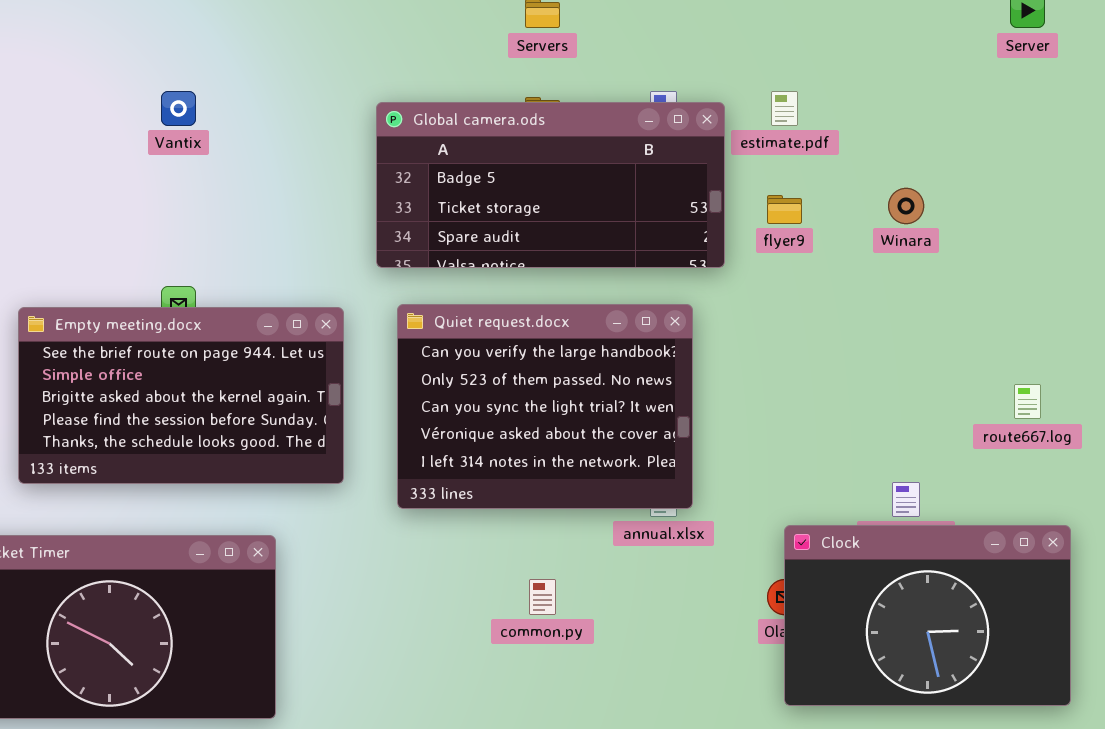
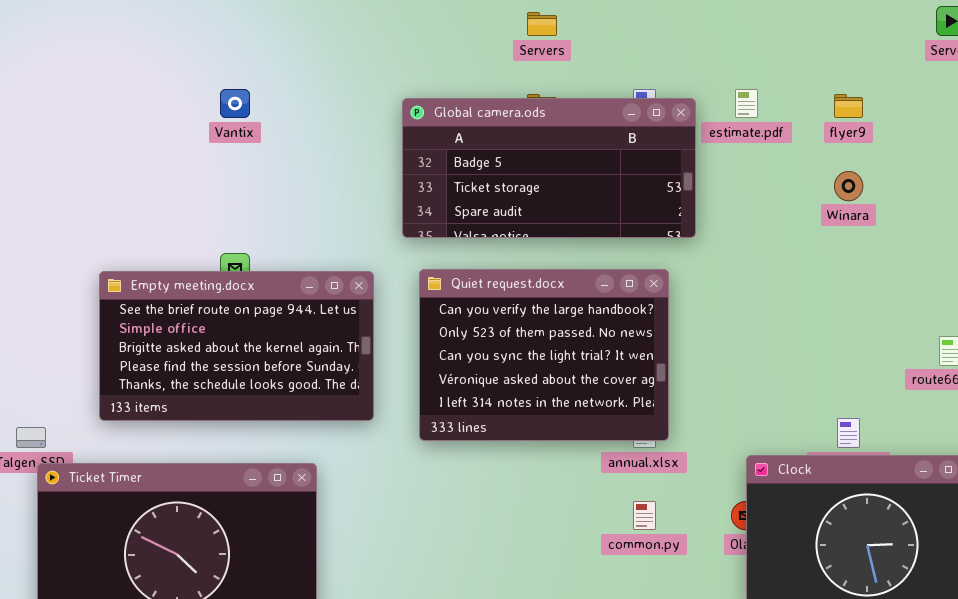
flyer9: [767,195,802,224] -> [834,94,863,118], moved
common.py: [529,579,556,615] -> [633,501,656,530], moved

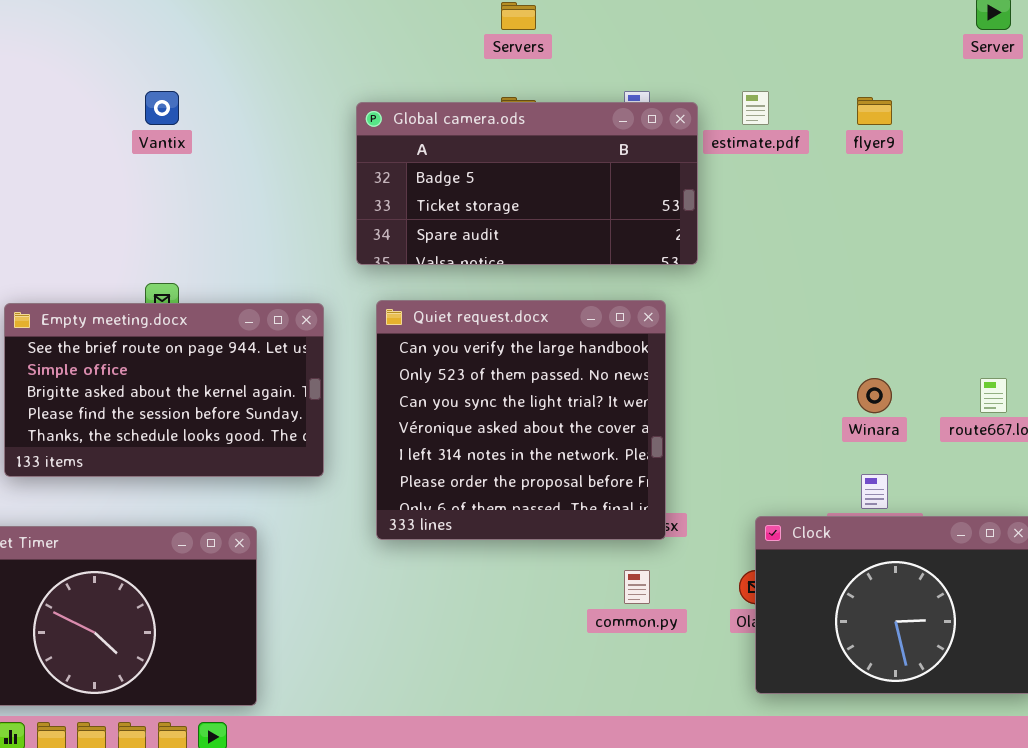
Winara: [834,171,863,201] -> [857,378,892,413], moved
Quiet request.docx: [419,269,669,441] -> [376,300,666,540], resized

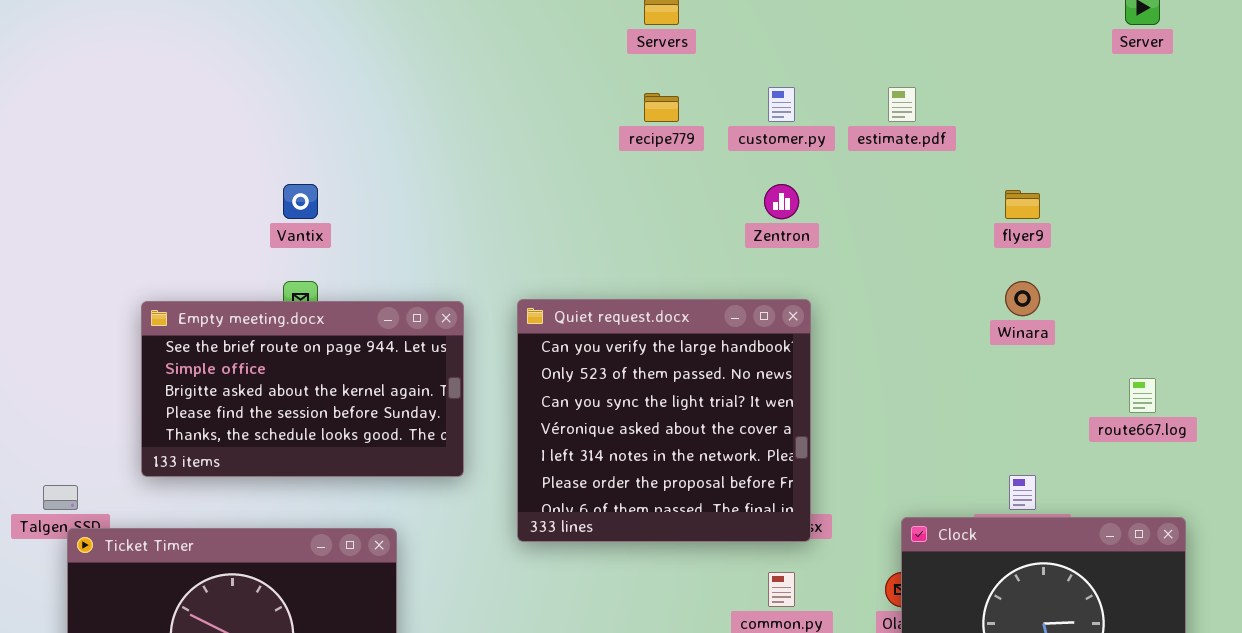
Vantix: [145,91,179,125] -> [283,184,318,219], moved
flyer9: [857,97,892,125] -> [1005,190,1040,219], moved
Global camera.ods: [356,102,698,265] -> none, closed
Winara: [857,378,892,413] -> [1005,281,1040,316], moved

